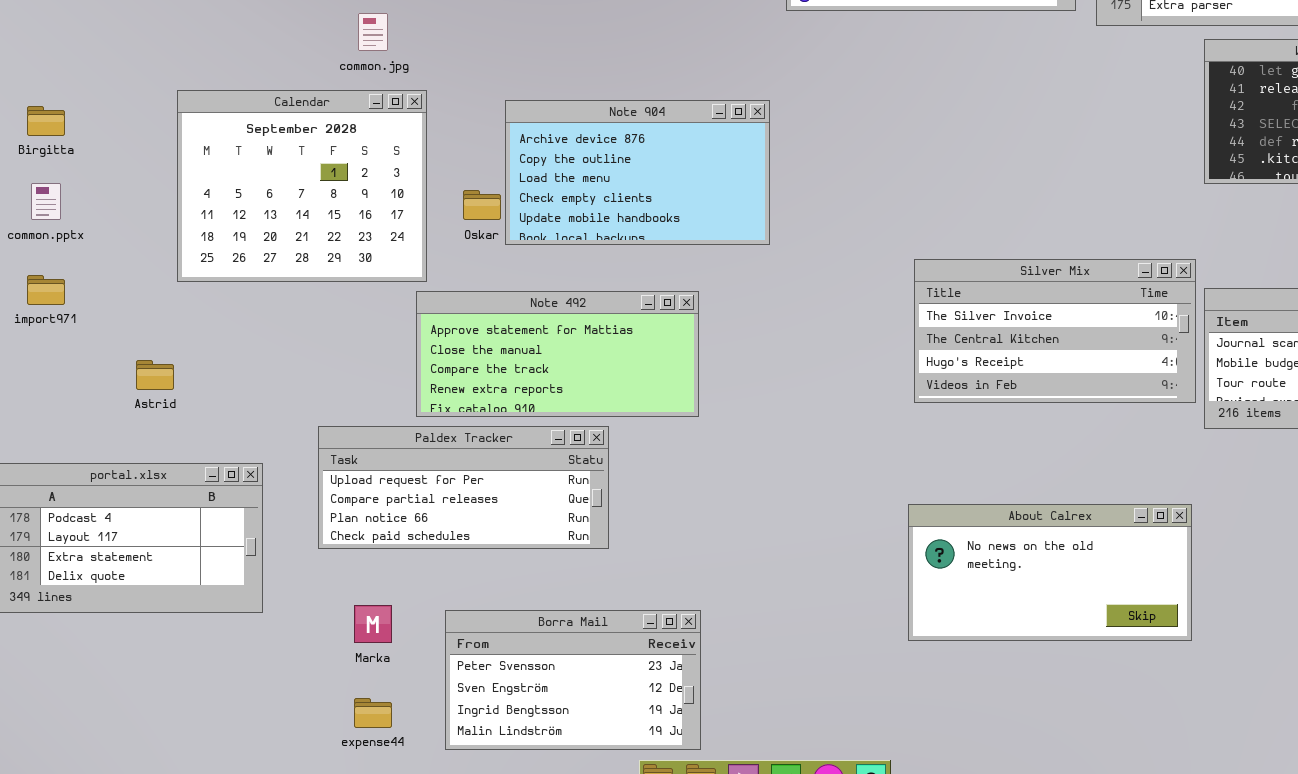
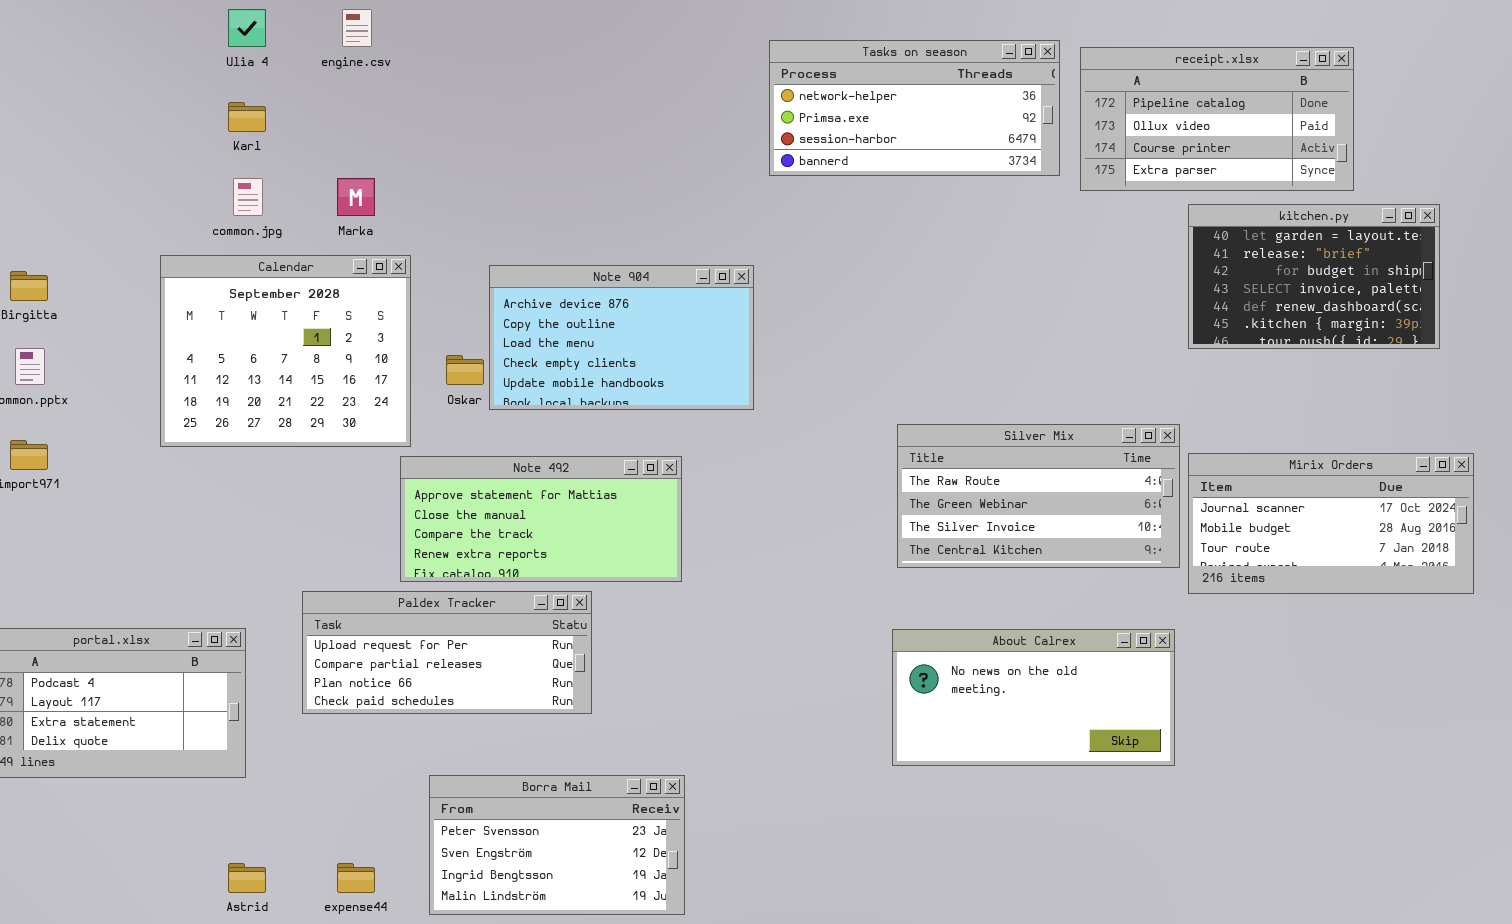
common.jpg: [358,13,388,51] -> [233,178,263,216], moved
Silver Mix: [914,259,1196,403] -> [897,424,1180,568], scrolled up 2 rows
Astrid: [136,360,174,390] -> [228,863,266,893], moved
About Calrex: [908,504,1192,641] -> [892,629,1175,766], moved
Marka: [354,605,392,643] -> [337,178,375,216], moved

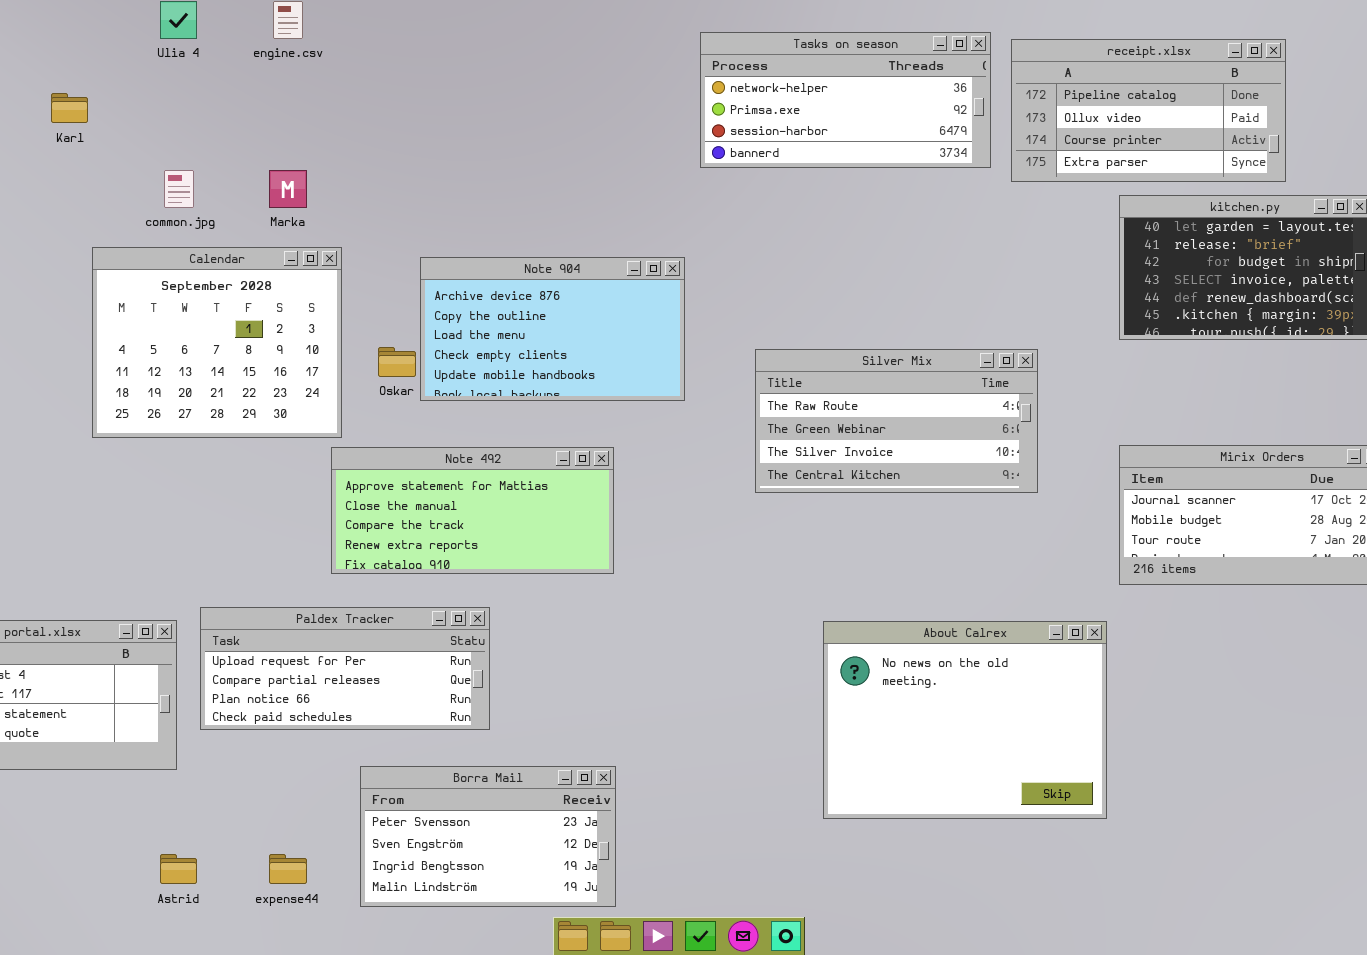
Karl: [228,102,266,132] -> [51,93,88,123], moved
Silver Mix: [897,424,1180,568] -> [755,349,1038,493], moved
Paldex Tracker: [302,591,592,714] -> [200,607,490,730], moved
About Calrex: [892,629,1175,766] -> [823,621,1107,819], resized

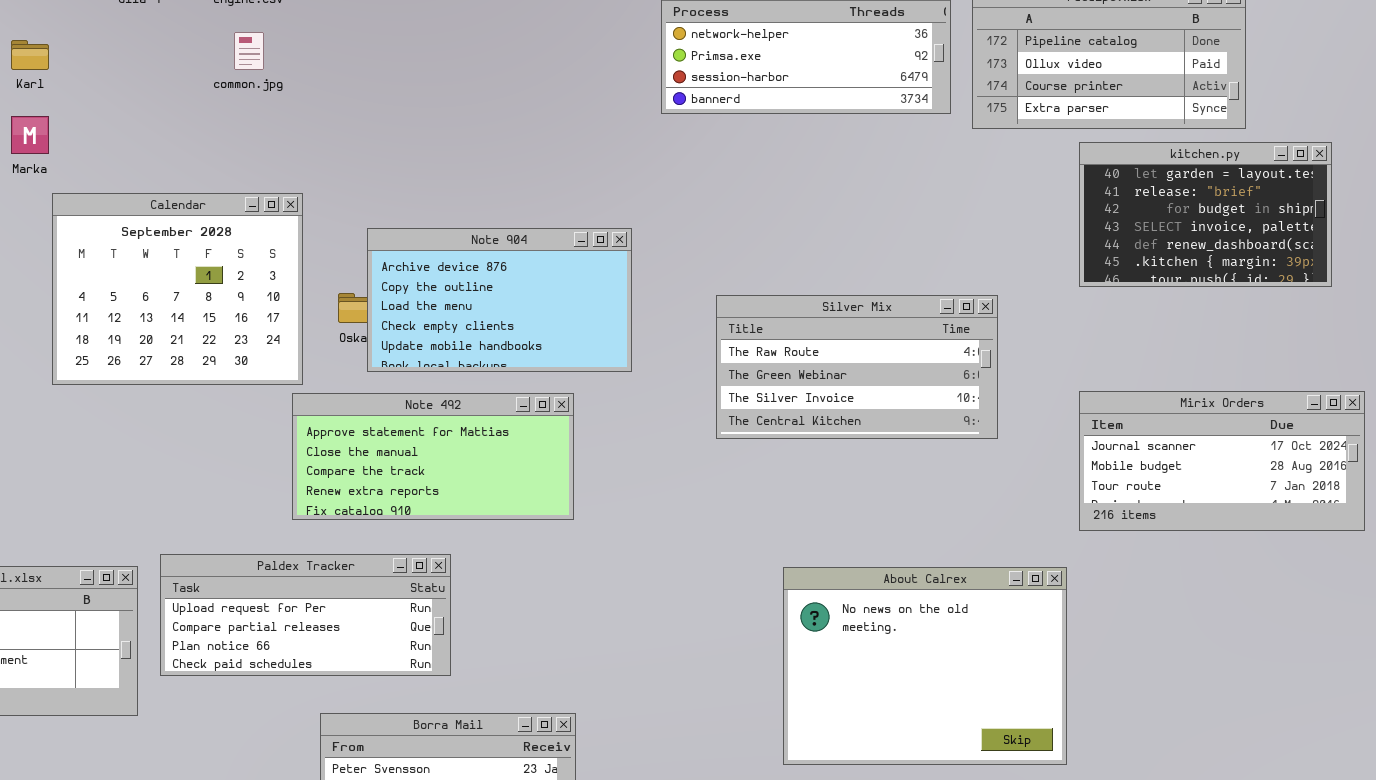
common.jpg: [164,170,194,208] -> [234,32,264,70], moved
Marka: [269,170,307,208] -> [11,116,49,154], moved
Note 904: [420,257,685,401] -> [367,228,632,372], moved

